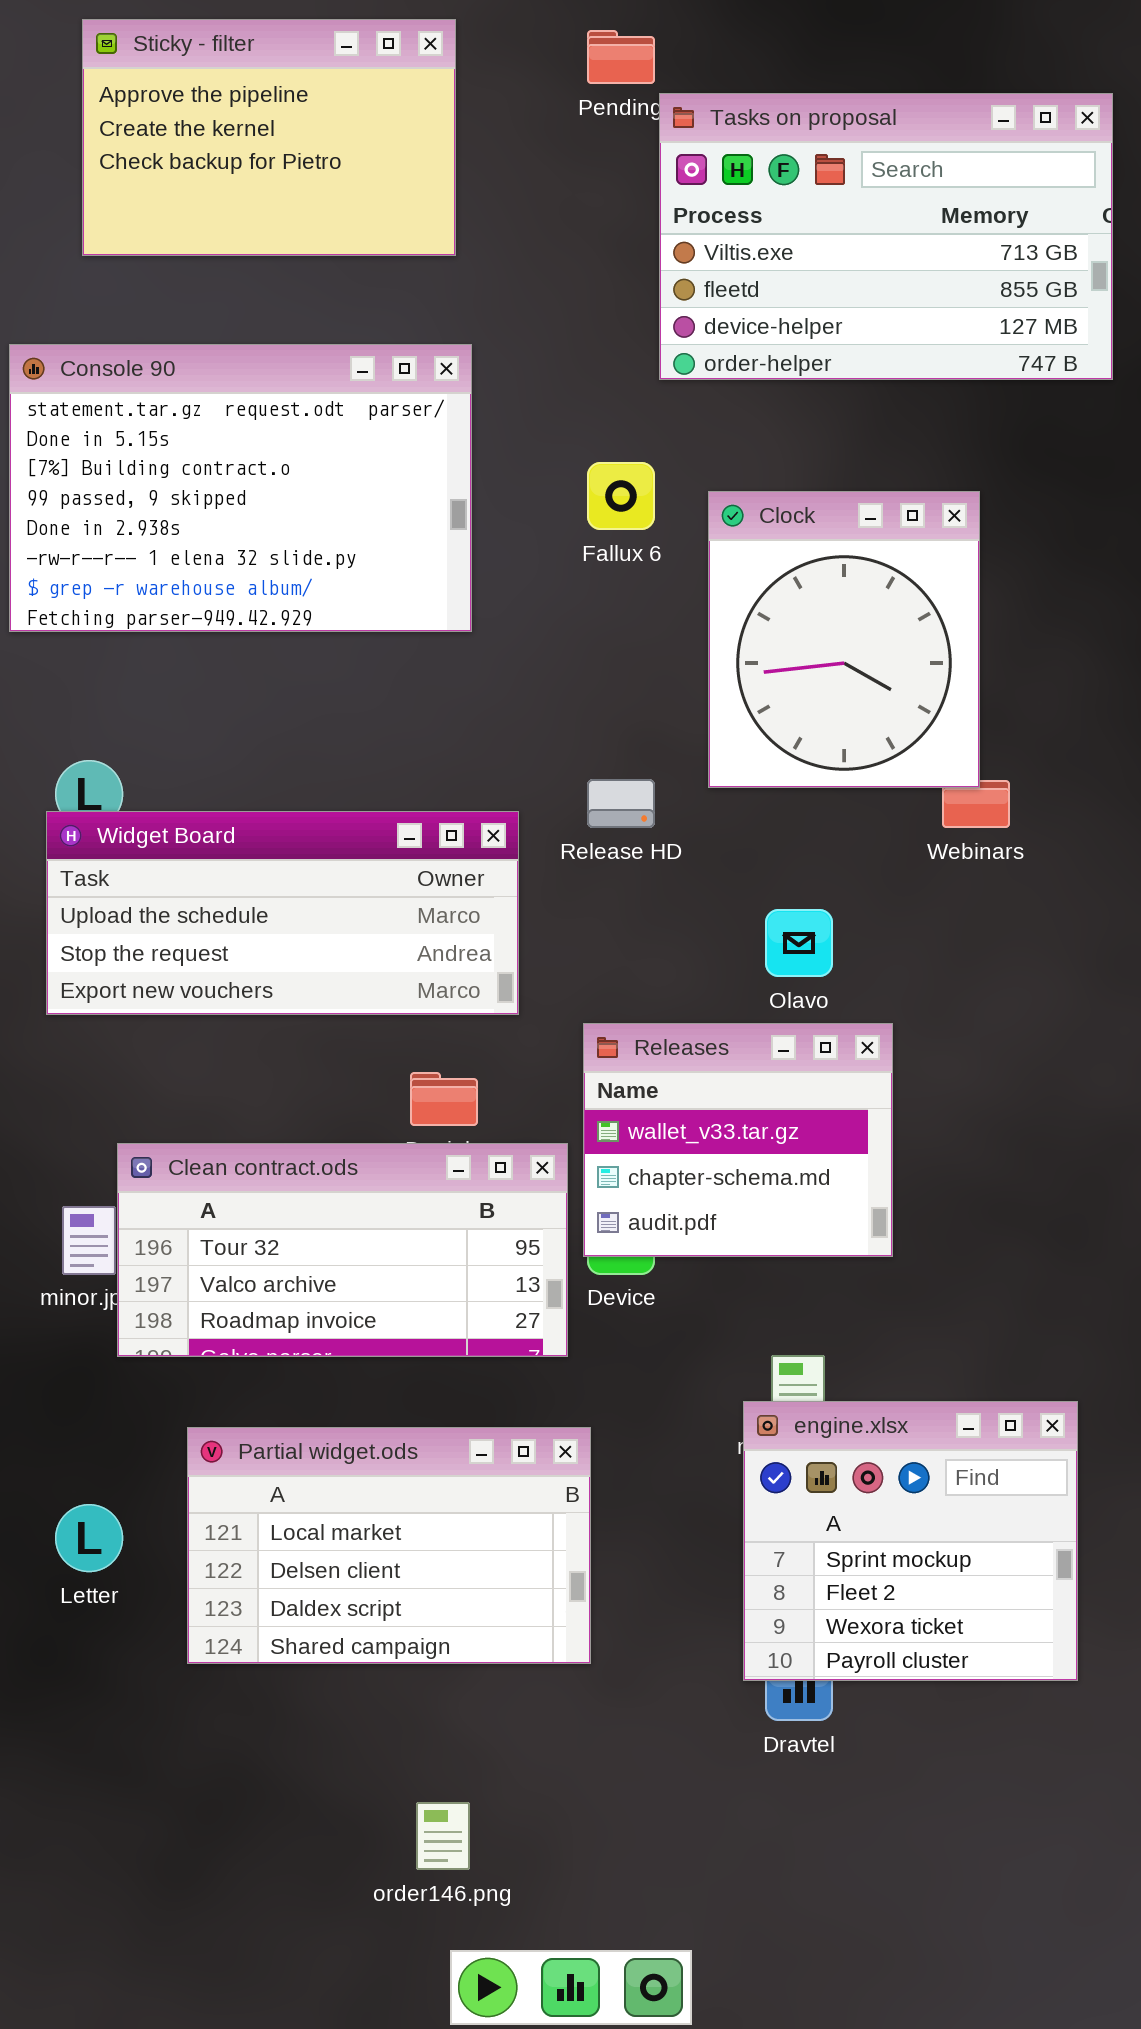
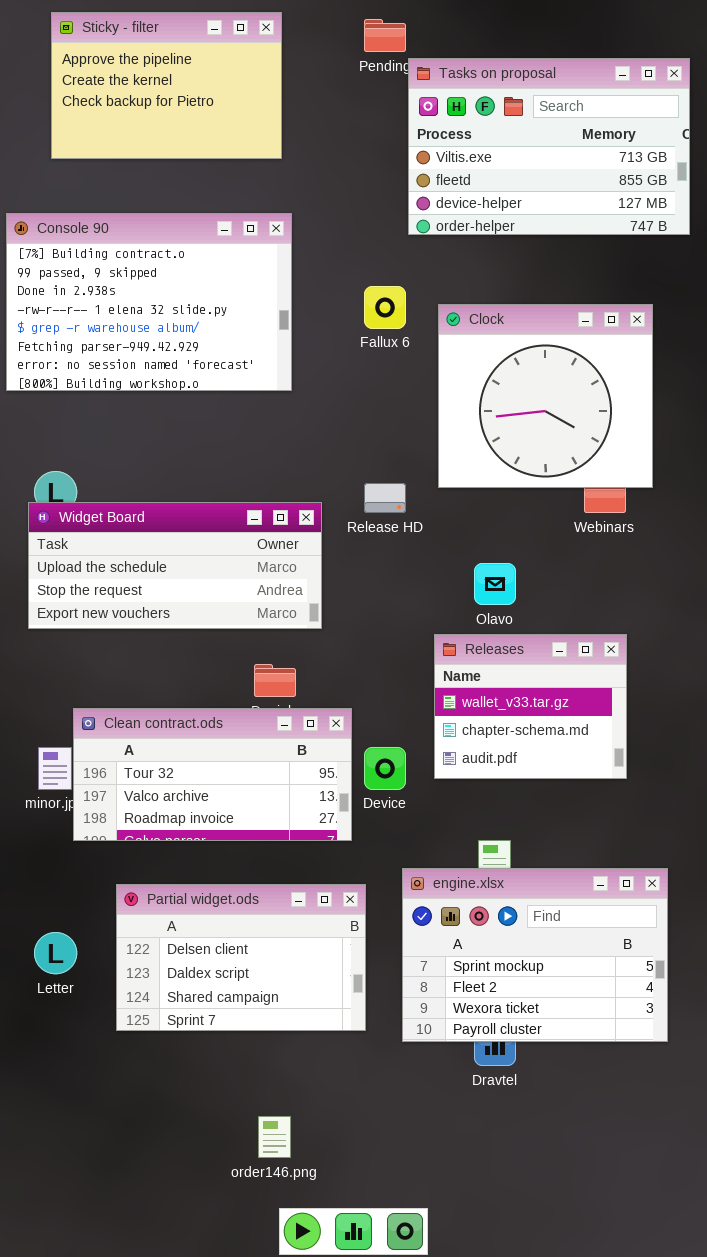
Console 90: [9,344,472,632] -> [6,213,292,391], scrolled down 2 rows
Clock: [708,491,980,788] -> [438,304,653,488], resized
Releases: [583,1023,893,1257] -> [434,634,627,779], moved
engine.xlsx: [743,1401,1078,1681] -> [402,868,668,1042], resized
Partial widget.ods: [187,1427,591,1664] -> [116,884,366,1031], scrolled down 1 row

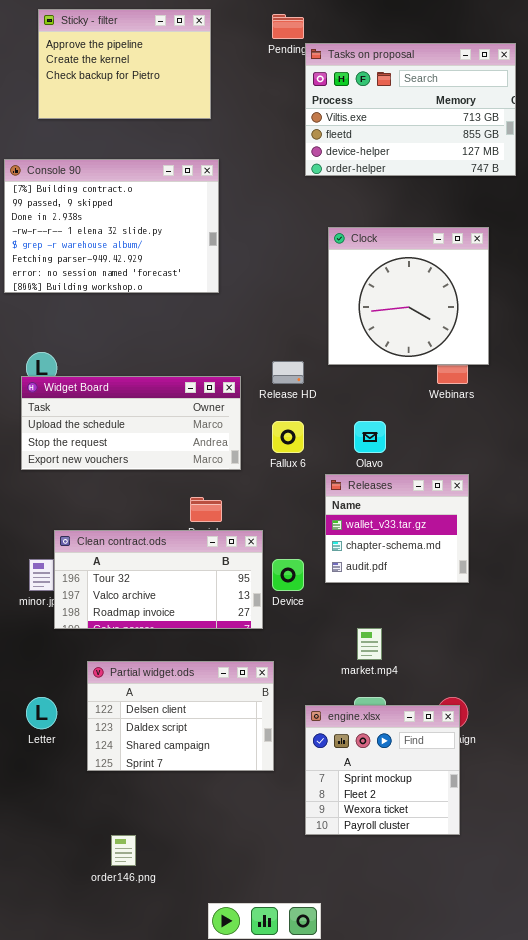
Fallux 6: [364,286,406,329] -> [272,421,304,453], moved
engine.xlsx: [402,868,668,1042] -> [305,705,460,835], moved, resized
order146.png: [258,1116,291,1158] -> [111,835,136,866], moved

